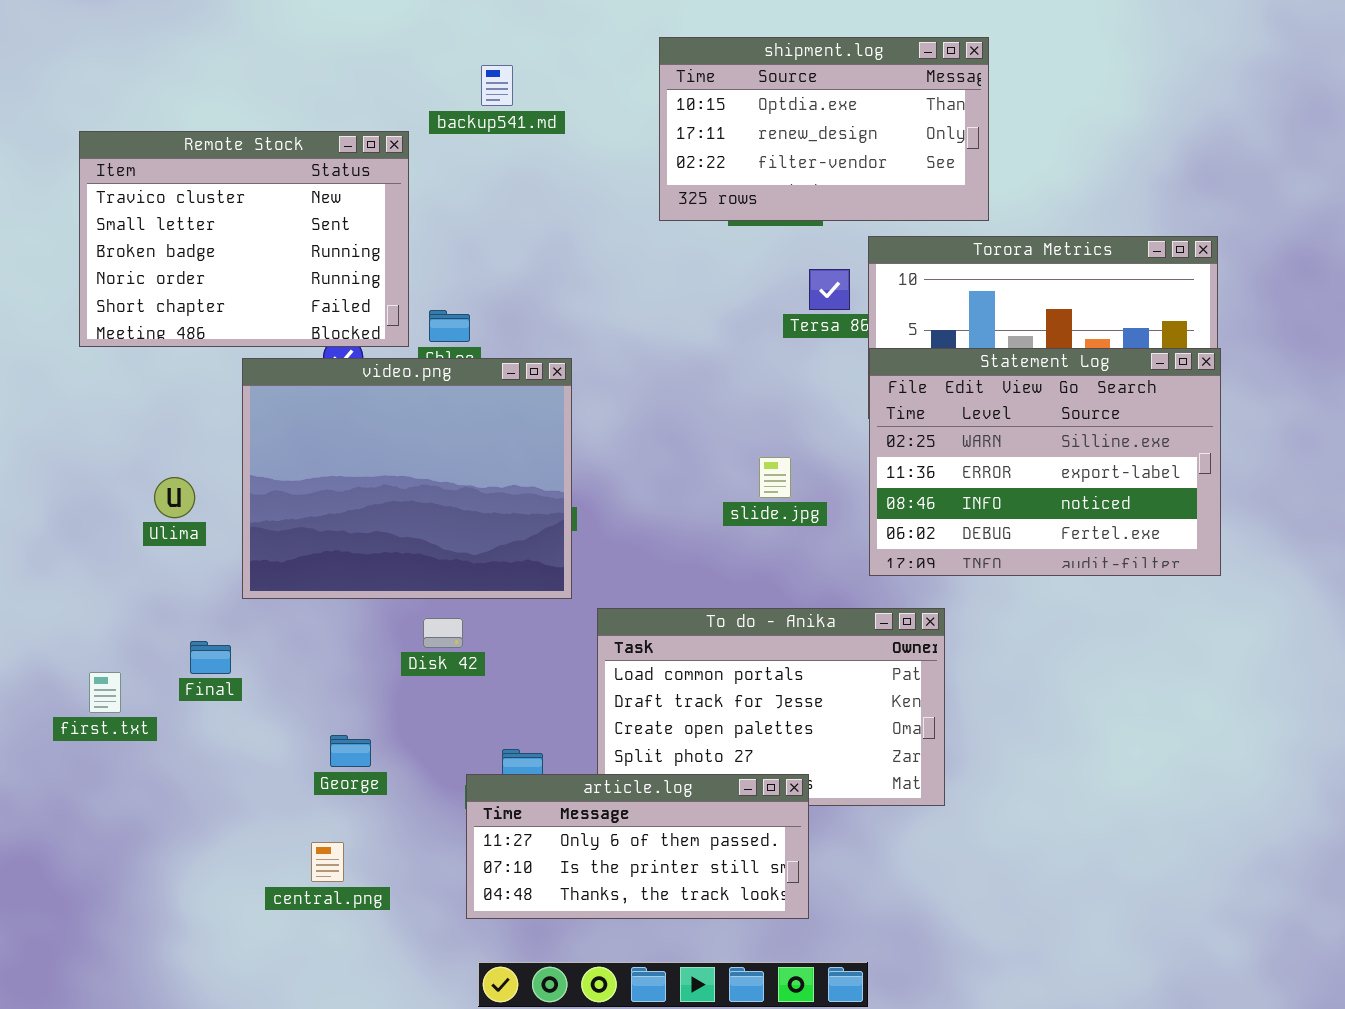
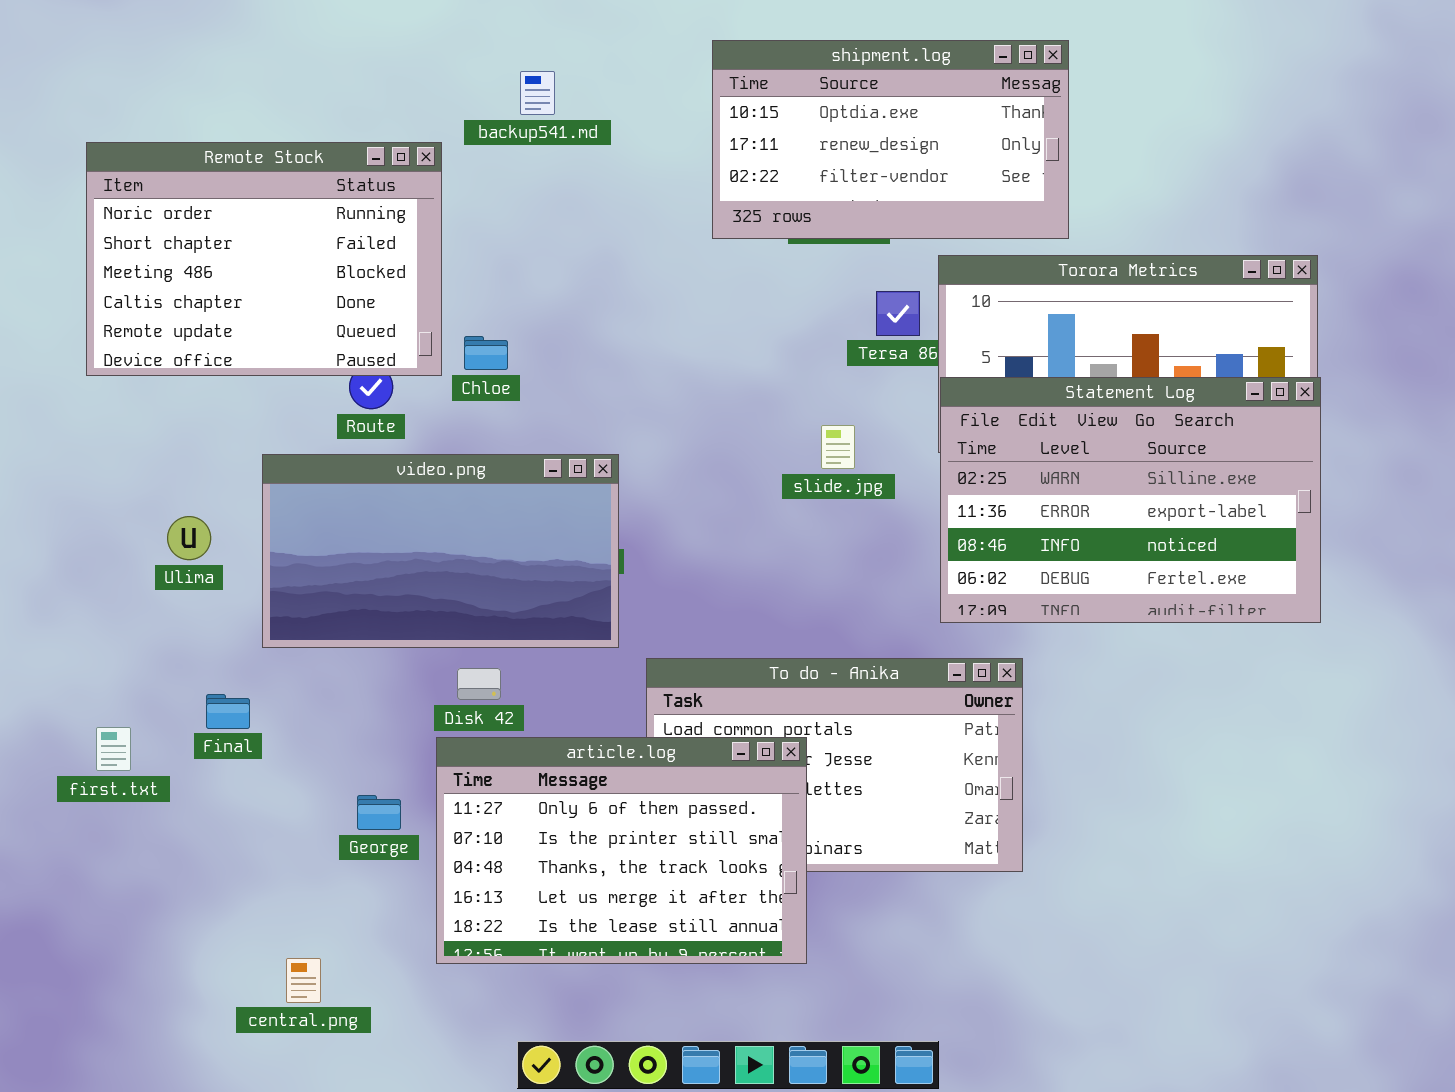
Remote Stock: [79,131,409,347] -> [86,142,442,376], scrolled down 3 rows
video.png: [242,358,572,599] -> [262,454,619,648], resized
slide.jpg: [759,457,791,498] -> [821,425,855,469], moved
article.log: [466,774,809,919] -> [436,737,807,964], moved, resized
central.png: [311,842,344,882] -> [286,958,321,1003], moved

